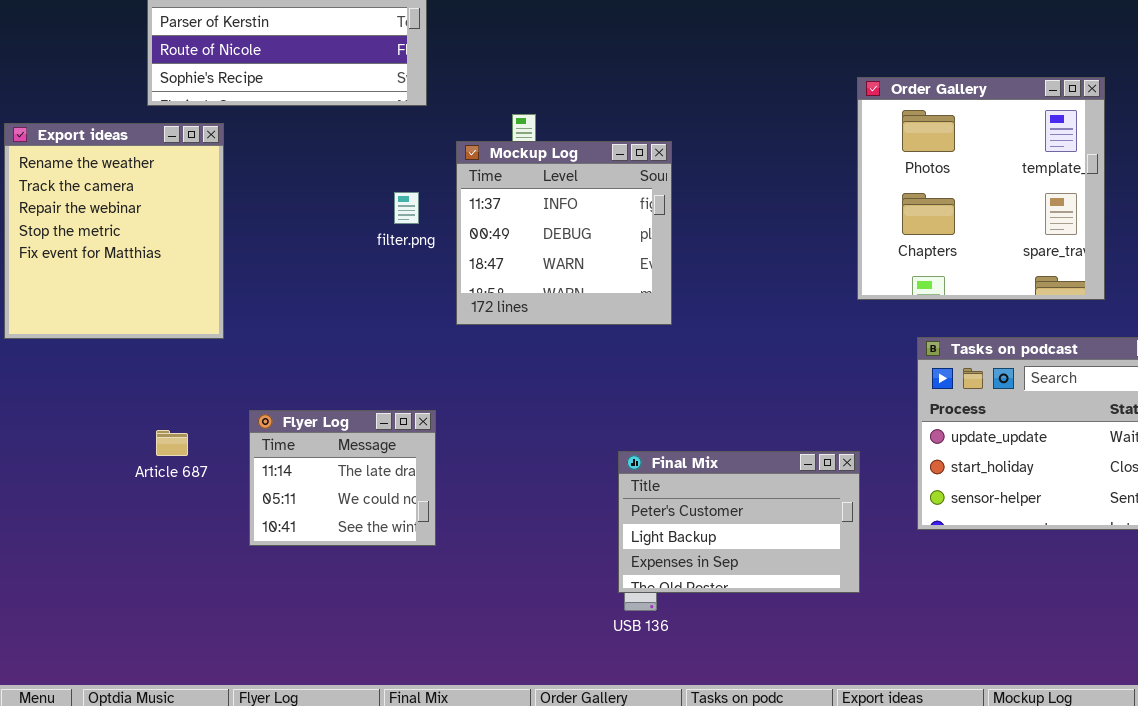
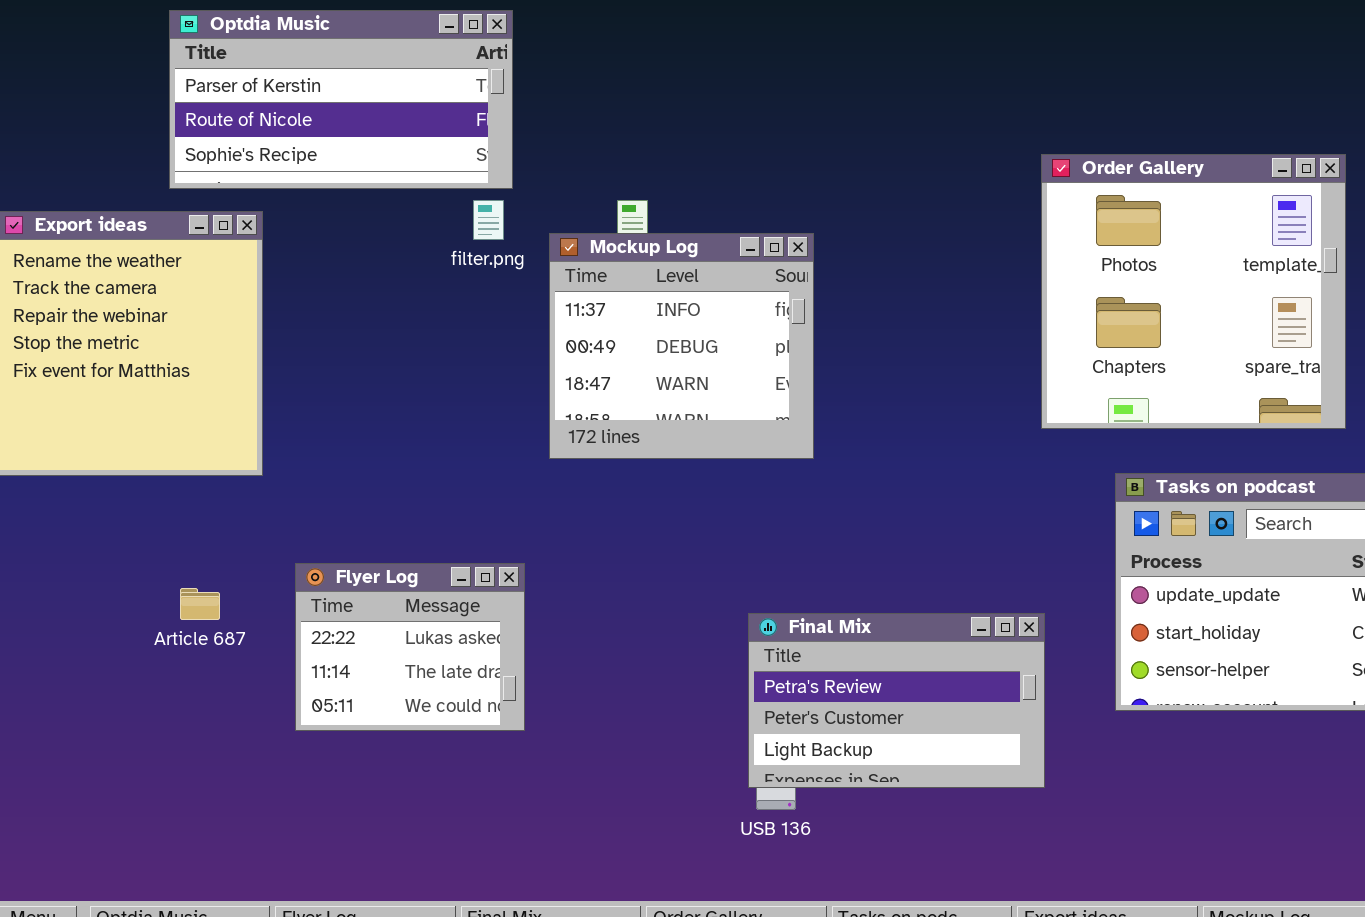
filter.png: [394,192,419,224] -> [473,200,504,240], moved
Flyer Log: [249,410,436,546] -> [295,563,525,731], scrolled up 1 row
Final Mix: [618,451,860,593] -> [748,613,1045,788], scrolled up 1 row

